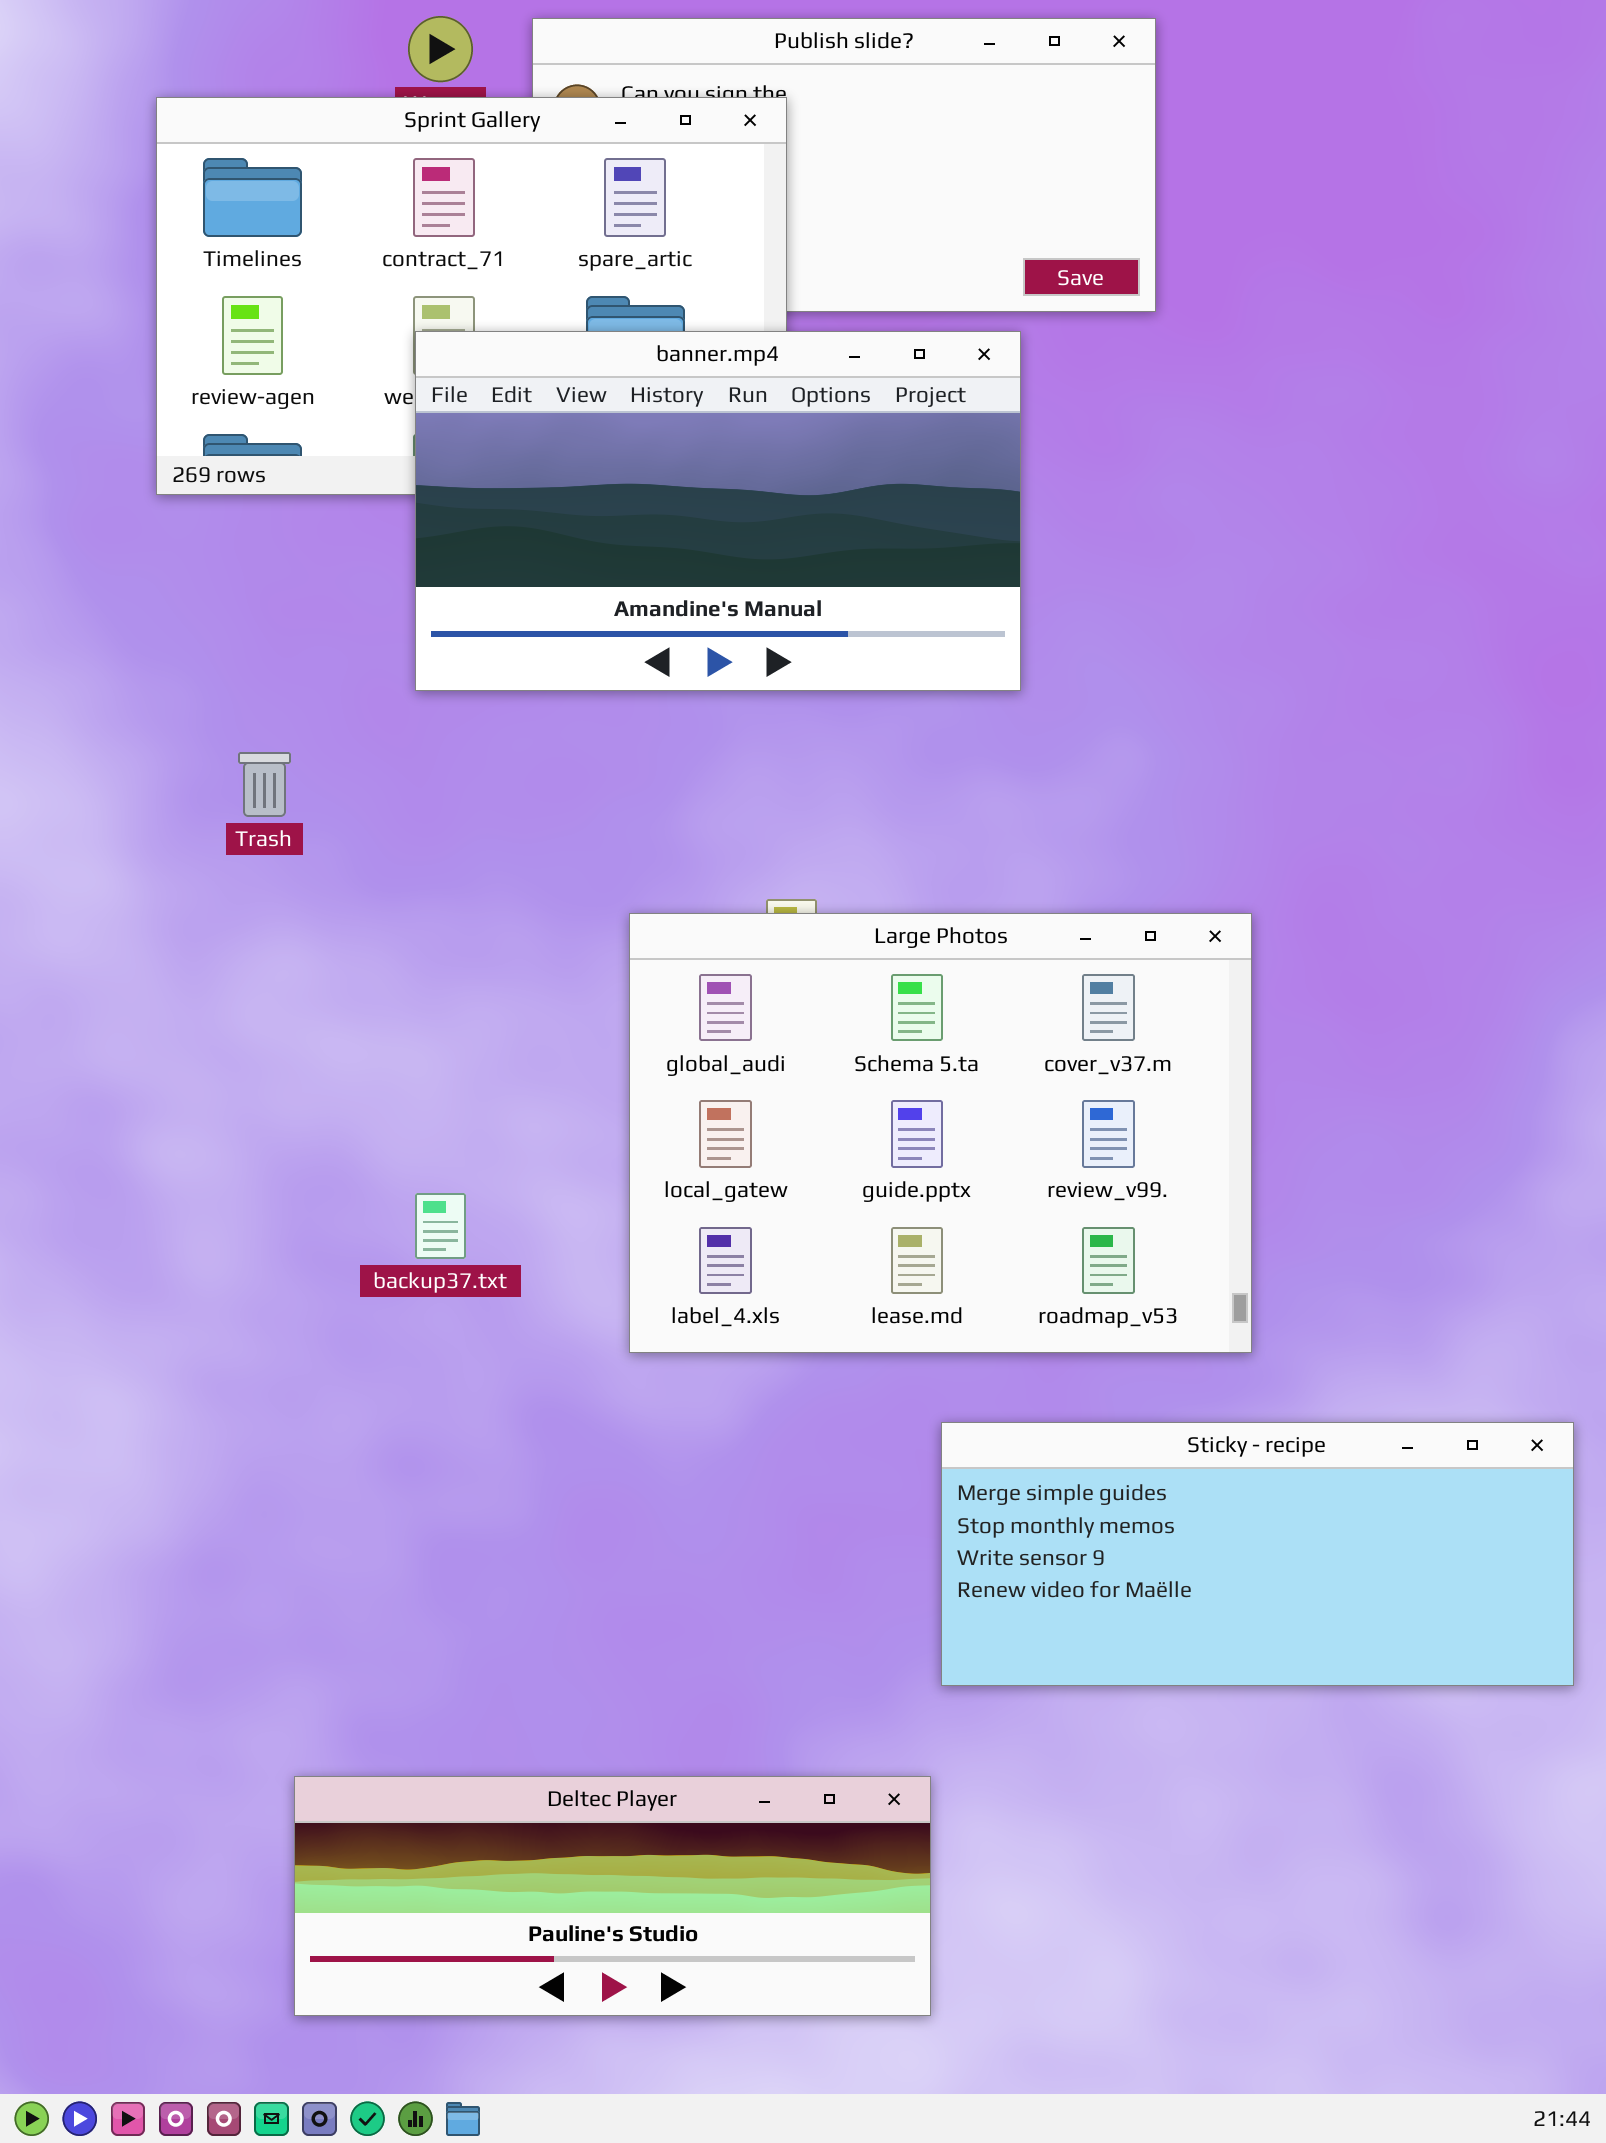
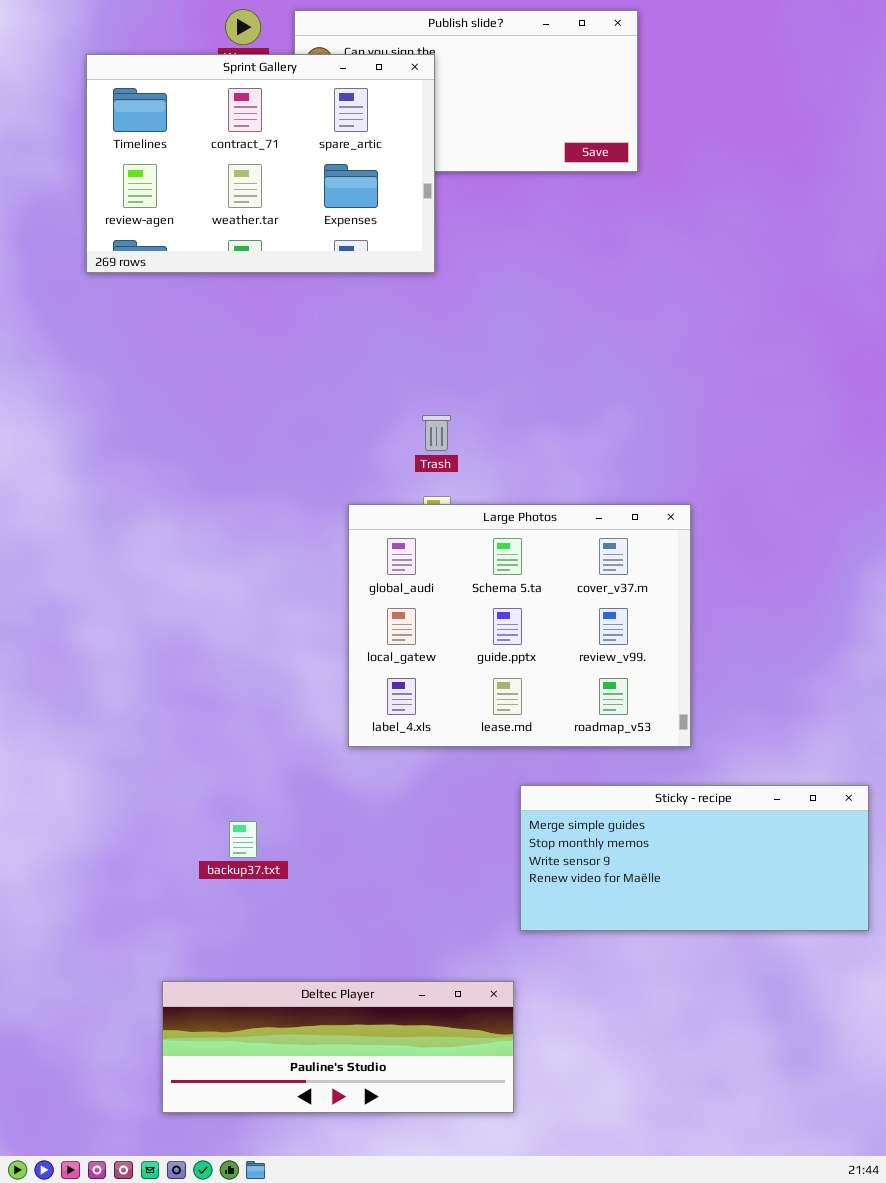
banner.mp4: [415,331,1021,691] -> none, closed
Trash: [238,752,291,817] -> [422,415,451,451], moved
backup37.txt: [415,1193,466,1259] -> [229,821,257,858], moved

